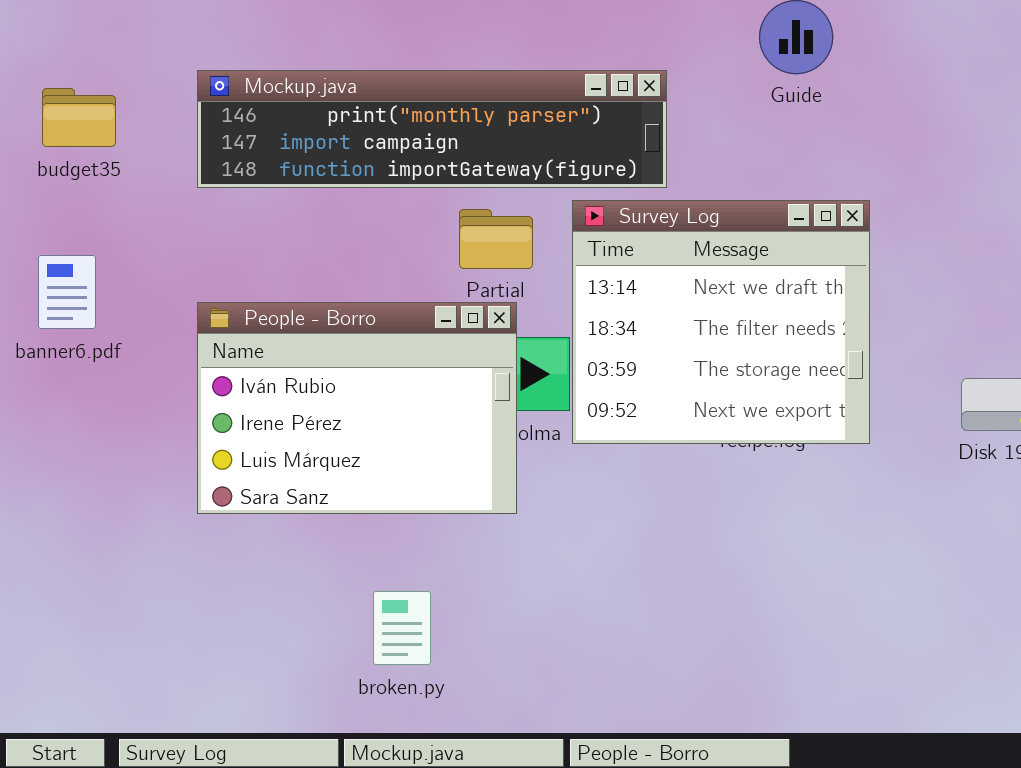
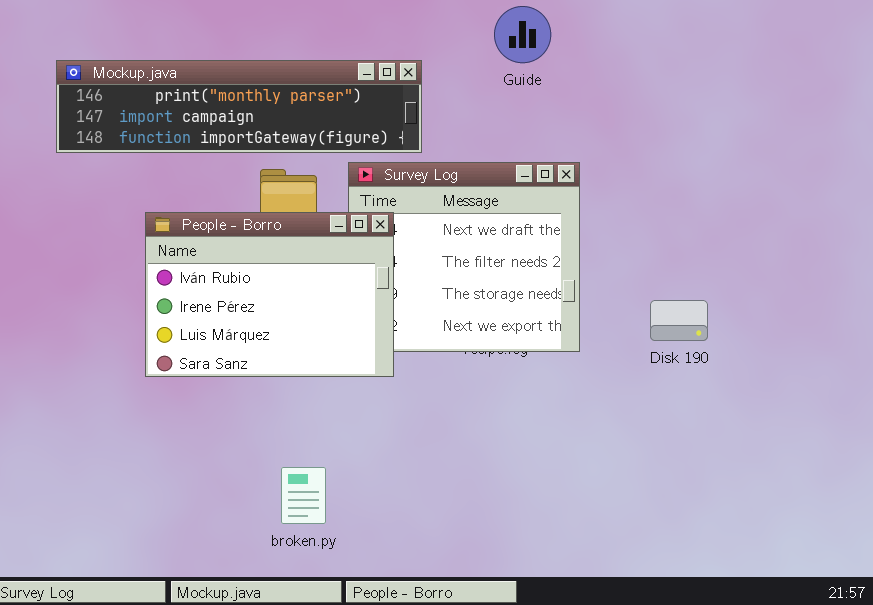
People - Borro: [197,302,517,514] -> [145,212,394,377], moved
broken.py: [373,591,431,665] -> [281,467,326,524], moved

